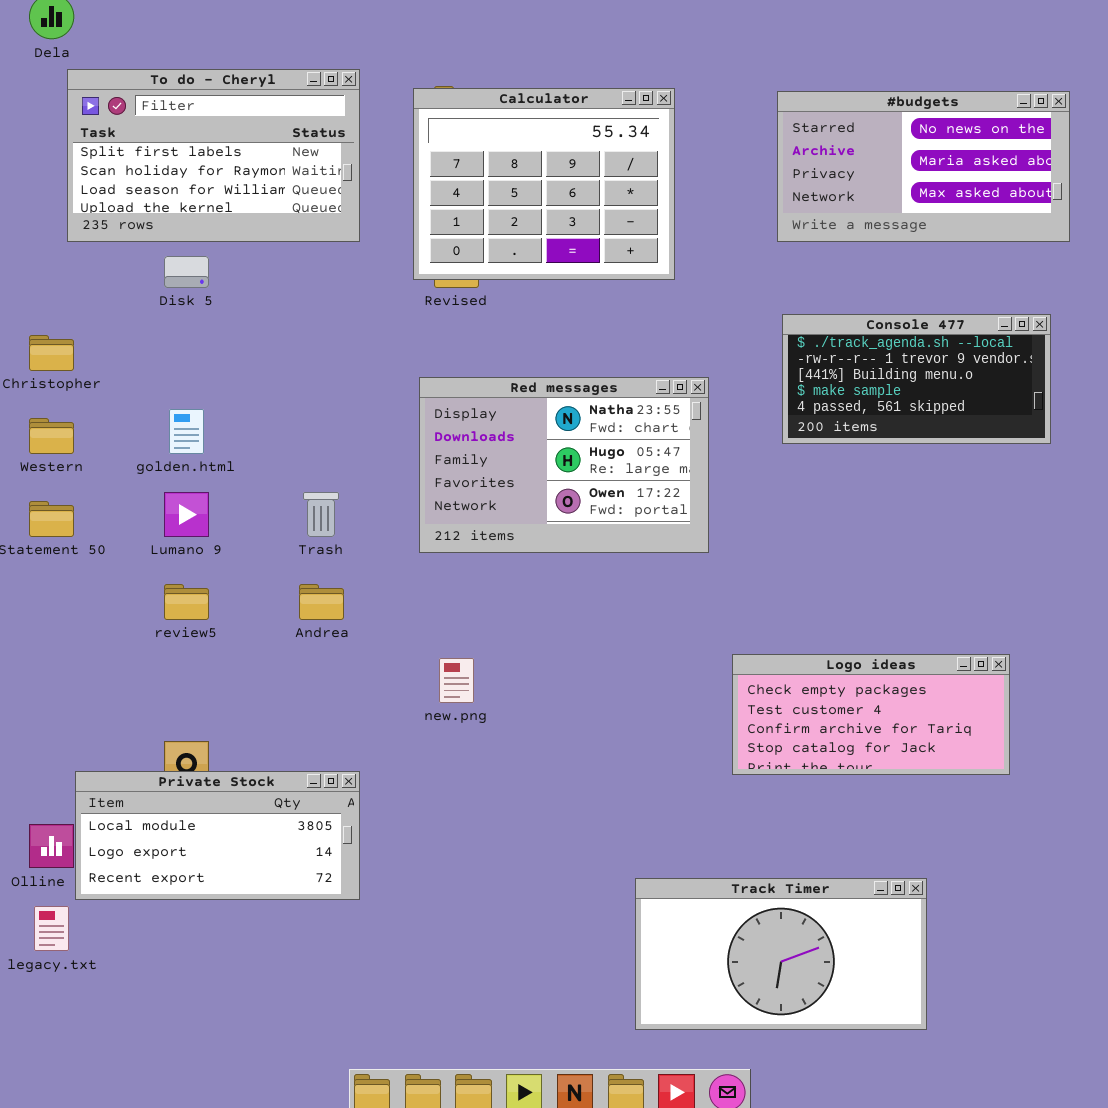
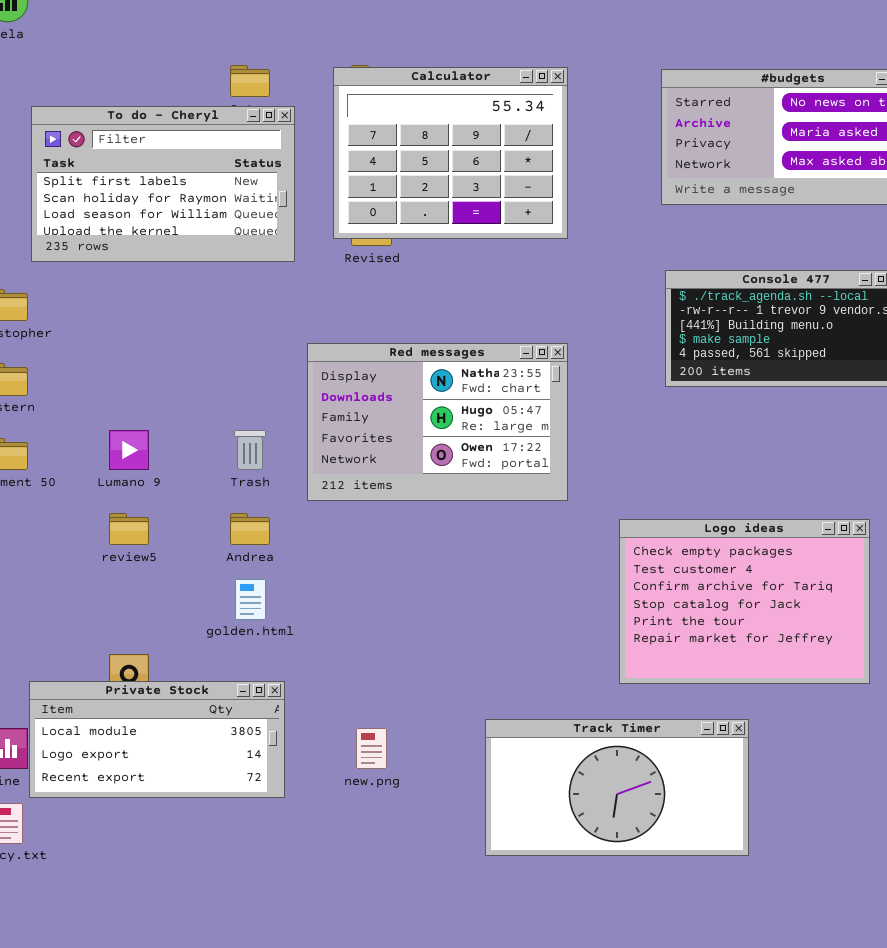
To do - Cheryl: [67,69,360,242] -> [31,106,295,262], moved
Red messages: [419,377,709,553] -> [307,343,568,501], moved
golden.html: [169,409,204,454] -> [235,579,266,620], moved
Logo ideas: [732,654,1010,775] -> [619,519,870,684], resized
new.png: [439,658,474,703] -> [356,728,387,769], moved
Track Timer: [635,878,927,1030] -> [485,719,749,856], moved

